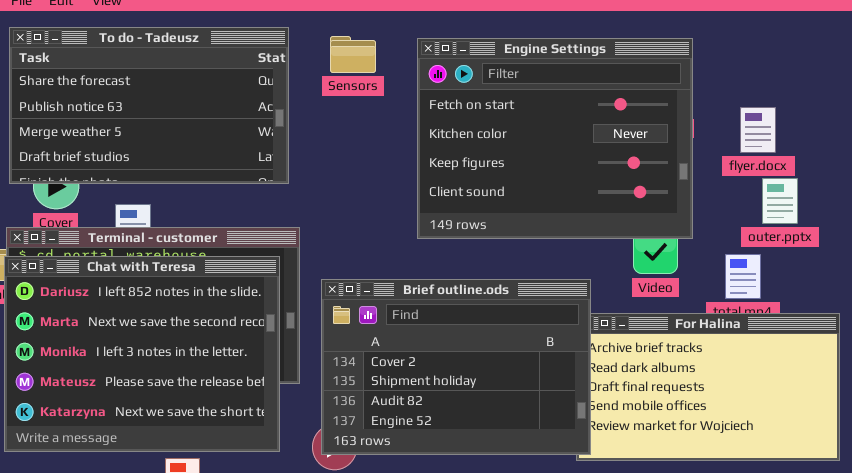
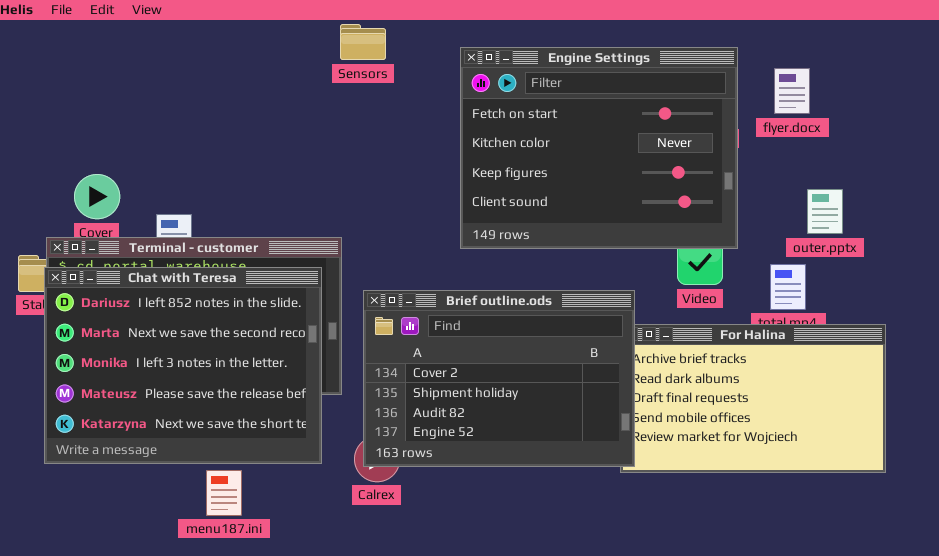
To do - Tadeusz: [9,27,289,184] -> none, closed
Sensors: [330,36,376,73] -> [340,24,386,60], moved
flyer.docx: [740,107,776,153] -> [774,68,810,114], moved

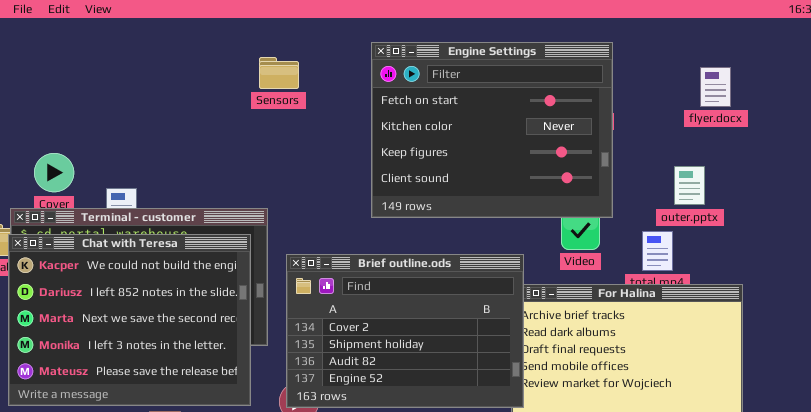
Sensors: [340,24,386,60] -> [259,57,299,89], moved
flyer.docx: [774,68,810,114] -> [700,67,731,107], moved
Chat with Teresa: [44,267,322,464] -> [8,234,251,406], scrolled up 1 row

